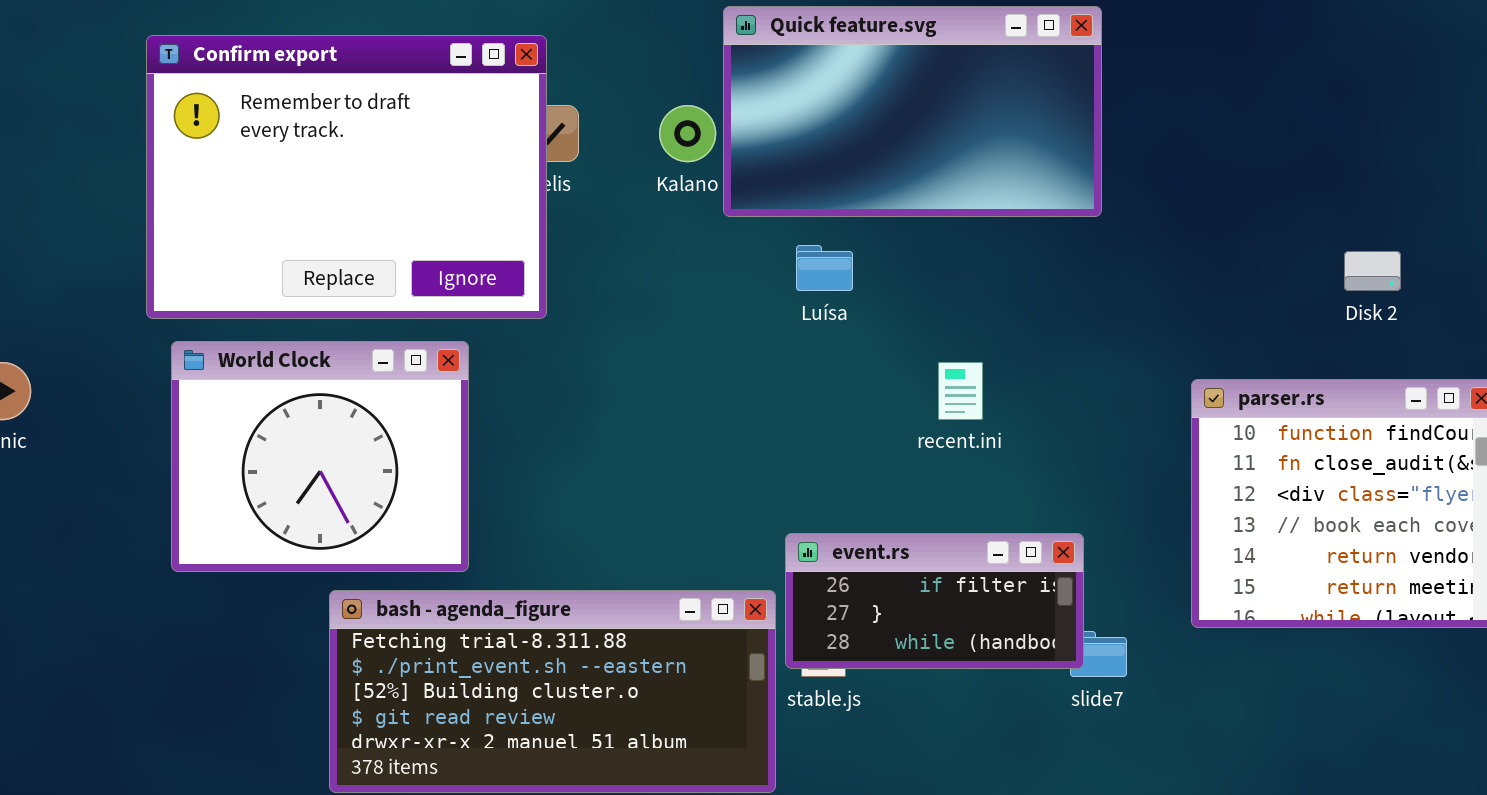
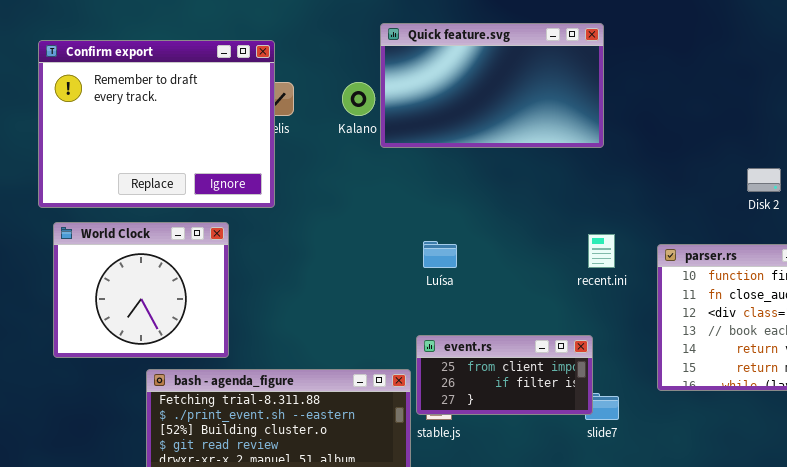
Luísa: [796,245,853,291] -> [423,241,457,268], moved
recent.ini: [938,362,983,420] -> [588,234,615,268], moved
event.rs: [785,533,1084,669] -> [416,335,593,415], scrolled up 1 row

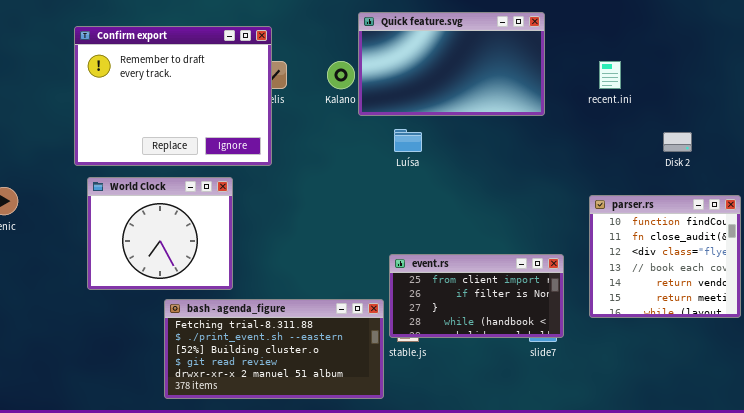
recent.ini: [588,234,615,268] -> [599,61,621,89], moved
Luísa: [423,241,457,268] -> [394,129,422,152], moved
event.rs: [416,335,593,415] -> [389,254,564,338], resized

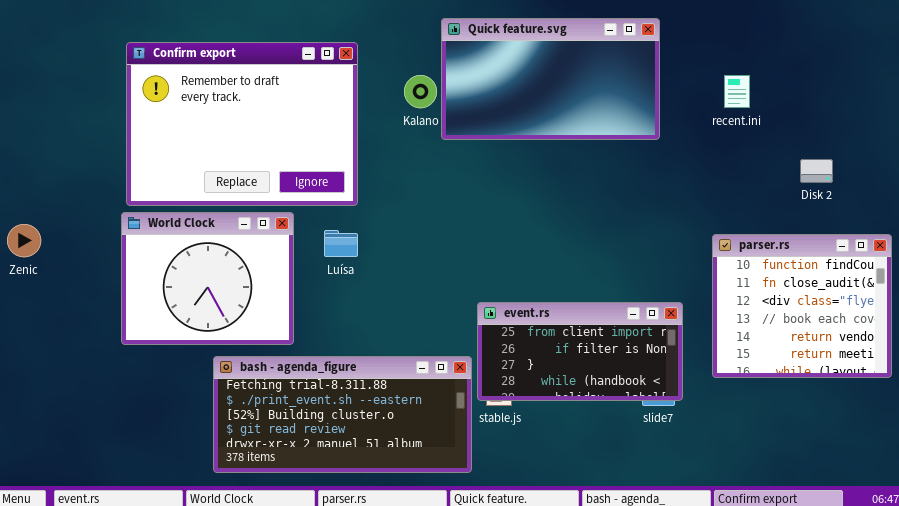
Confirm export: [74,26,272,166] -> [126,42,358,206], moved
Luísa: [394,129,422,152] -> [324,230,358,257], moved

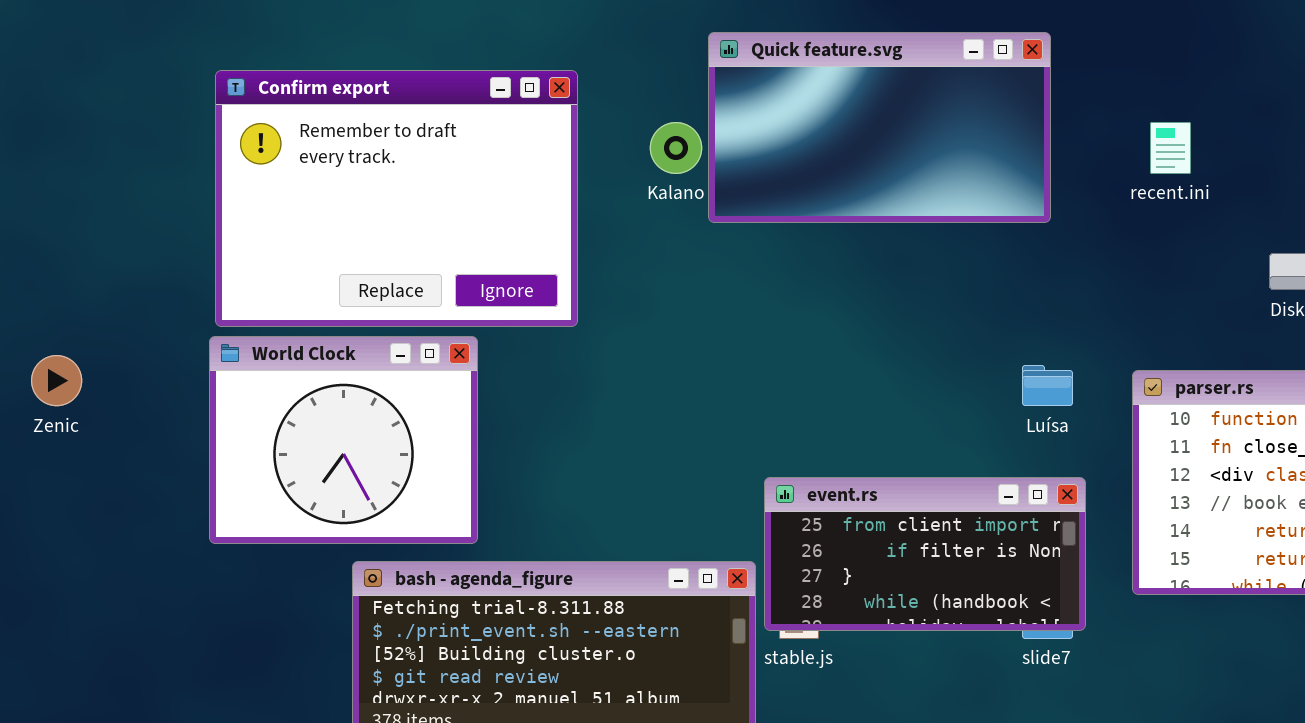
Luísa: [324,230,358,257] -> [1022,365,1073,406], moved

